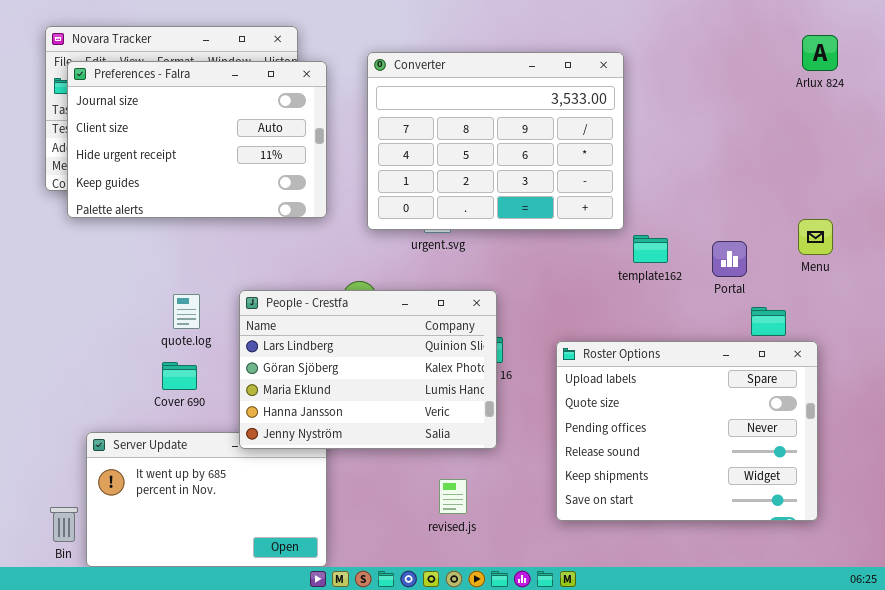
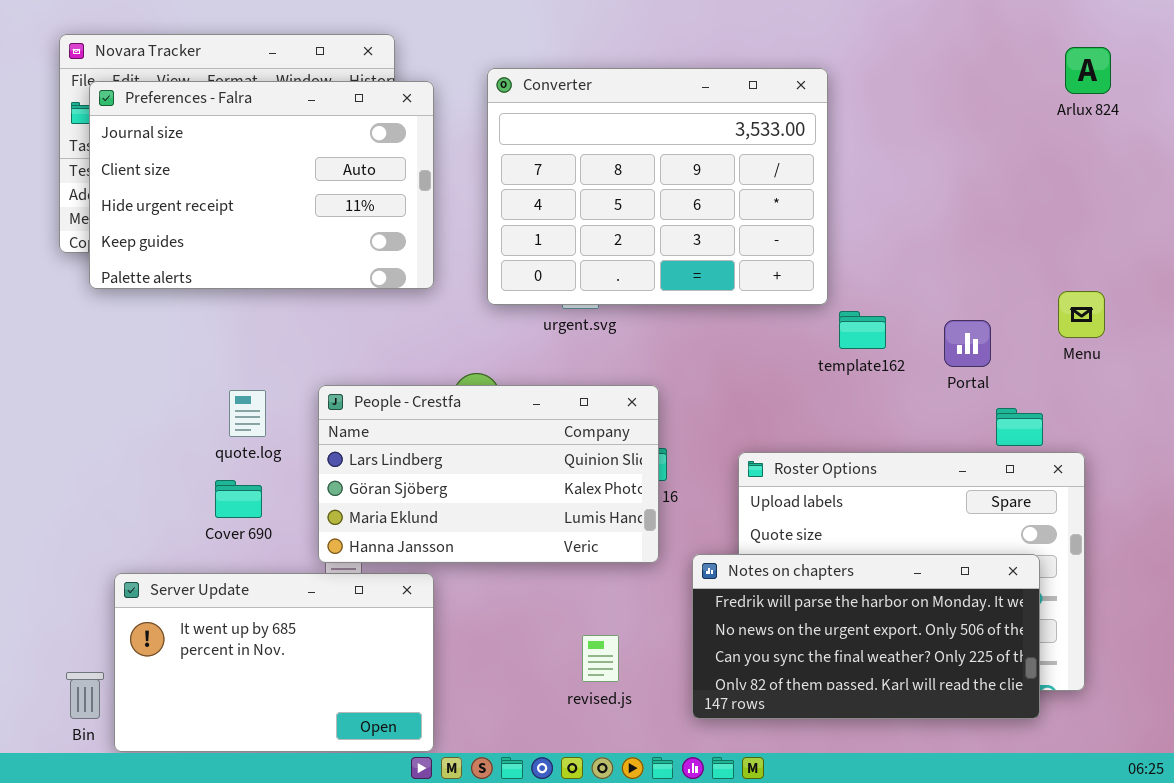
People - Crestfa: [239,290,497,449] -> [318,385,659,563], resized
Notes on chapters: none -> [692,554,1040,719], opened

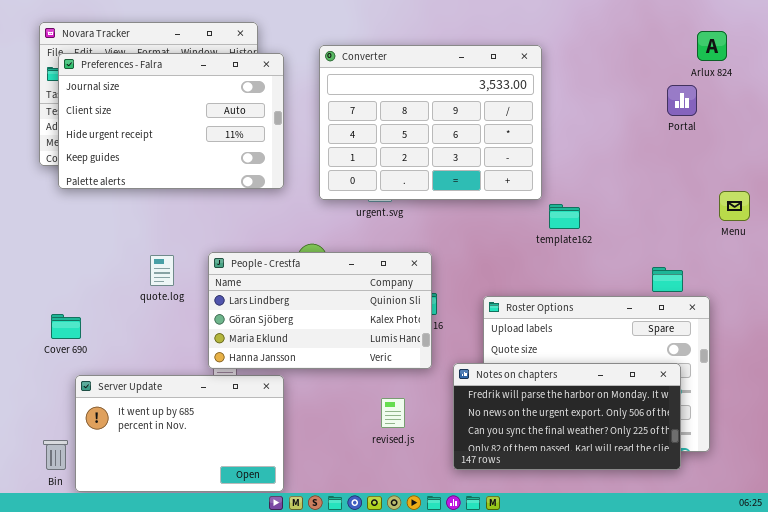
Menu: [1058,291,1105,338] -> [719,191,750,221], moved
Portal: [944,320,991,367] -> [667,85,697,116], moved
Cover 690: [215,480,262,518] -> [51,314,81,339], moved
revised.js: [582,635,619,682] -> [381,398,405,428], moved

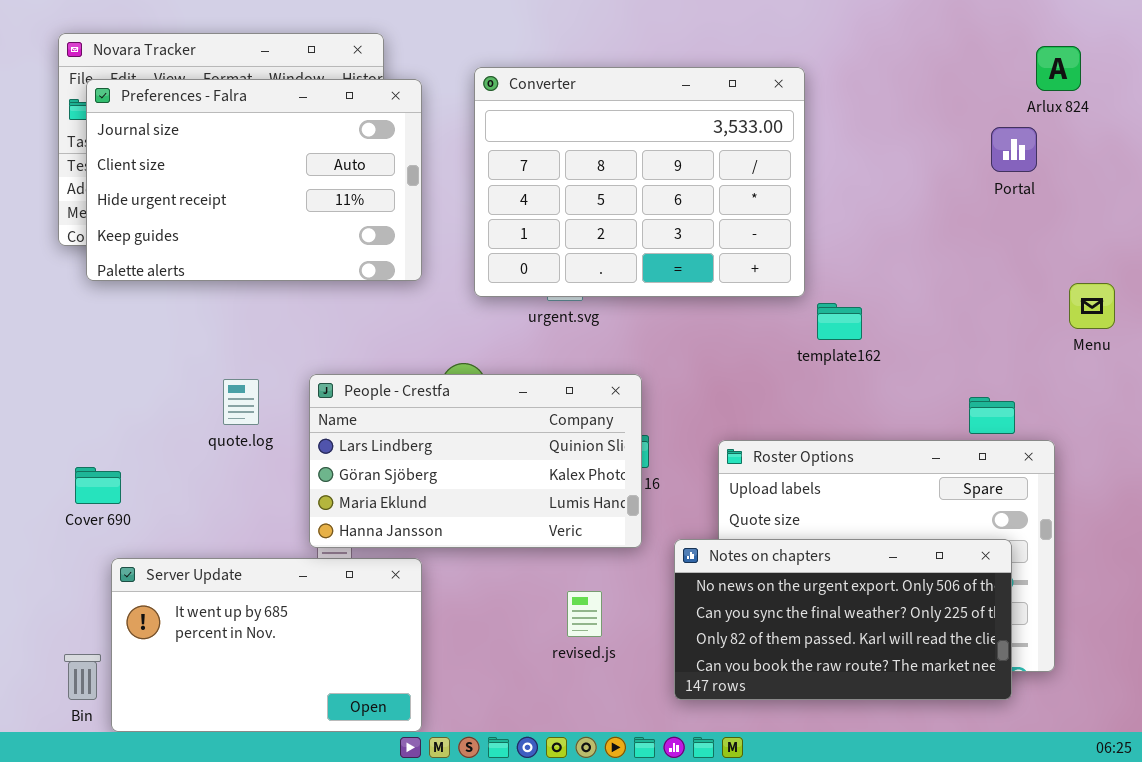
Notes on chapters: [453,363,681,470] -> [674,539,1012,700], scrolled down 1 row

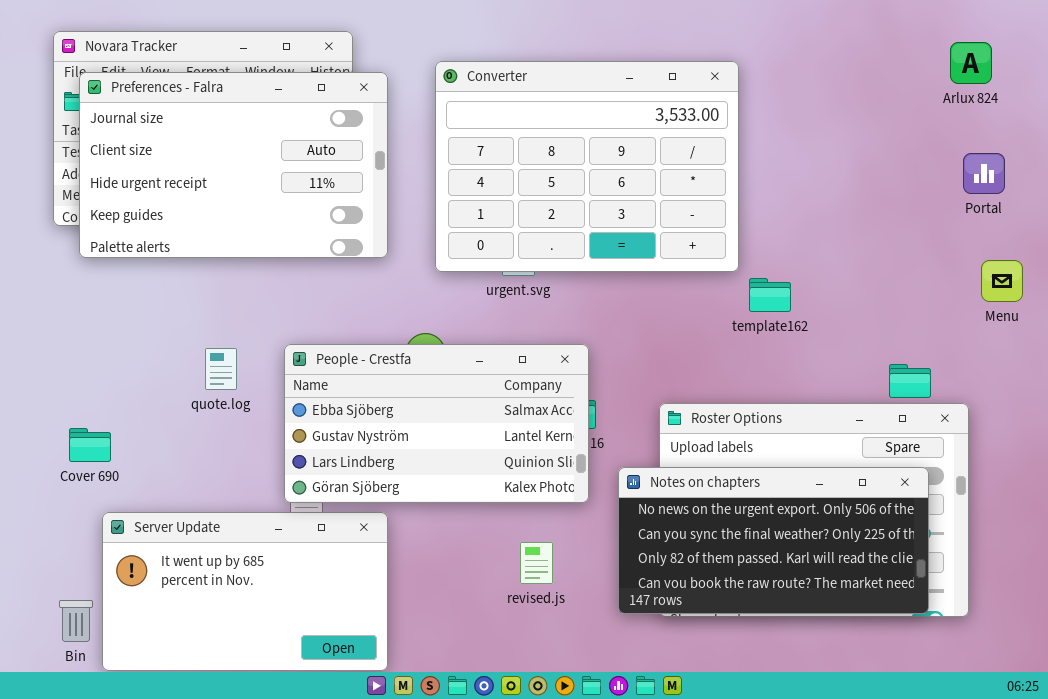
Portal: [991,127,1037,172] -> [963,153,1005,194], moved
People - Crestfa: [309,374,642,548] -> [284,344,589,503], scrolled up 2 rows
Notes on chapters: [674,539,1012,700] -> [618,467,929,614], moved

